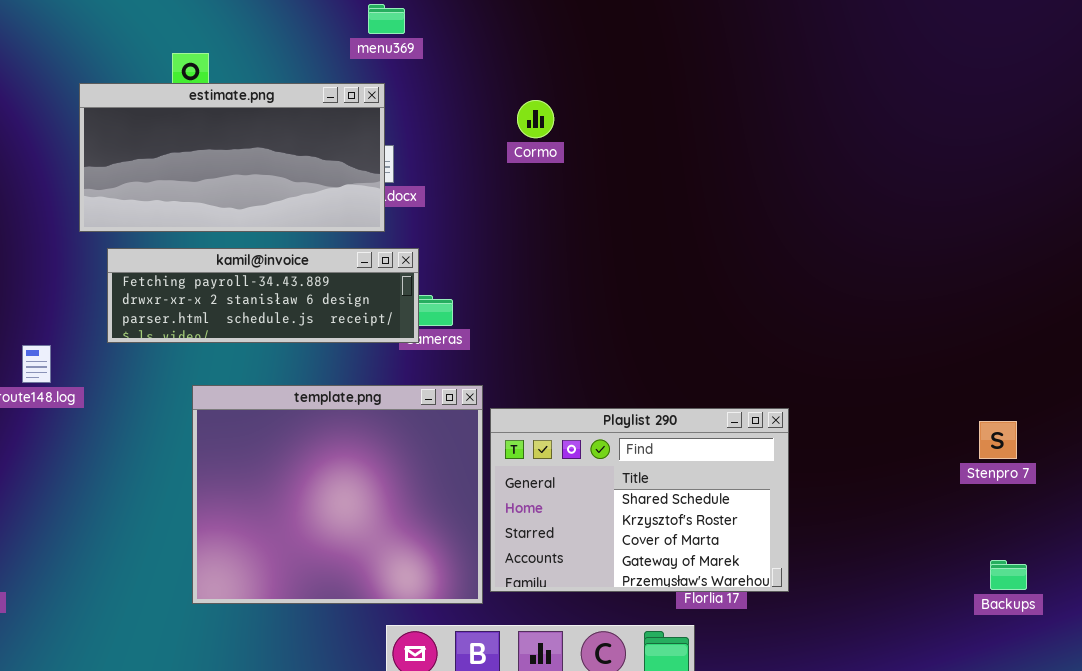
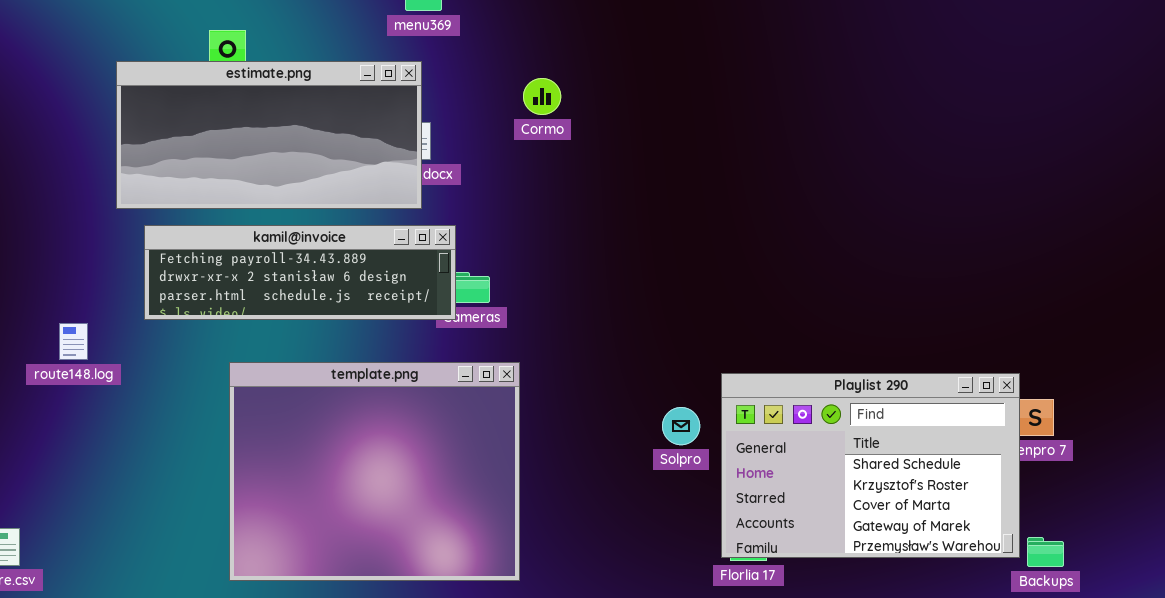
Cormo: [517,100,554,138] -> [523,78,561,115], moved
Playlist 290: [490,408,789,592] -> [721,373,1020,558], moved

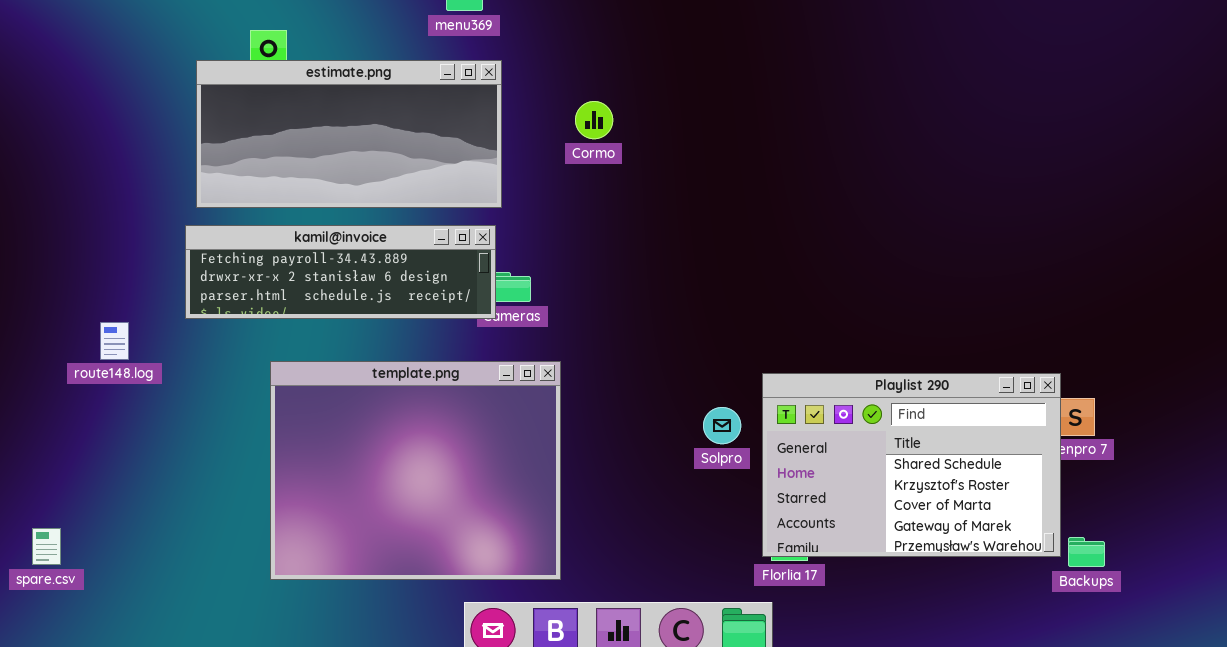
estimate.png: [116,61,422,209] -> [196,60,502,208], moved
Cormo: [523,78,561,115] -> [575,101,613,139], moved

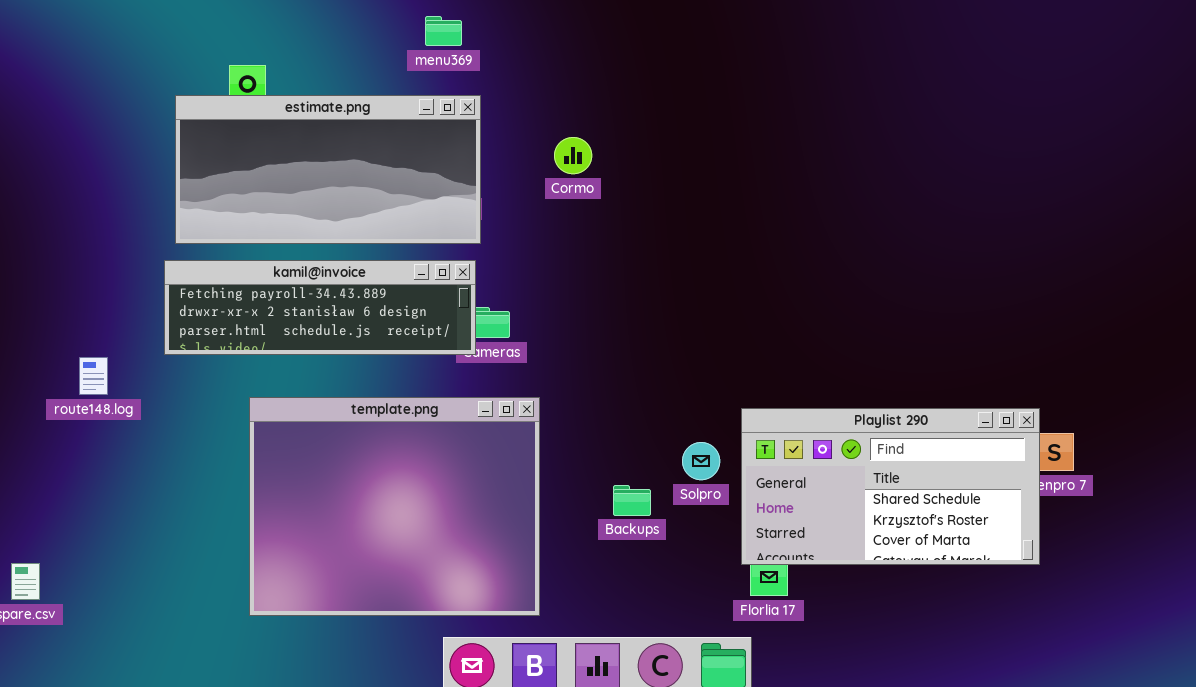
Playlist 290: [762,373,1061,557] -> [741,408,1040,565], resized
Backups: [1068,537,1105,567] -> [613,485,651,516], moved

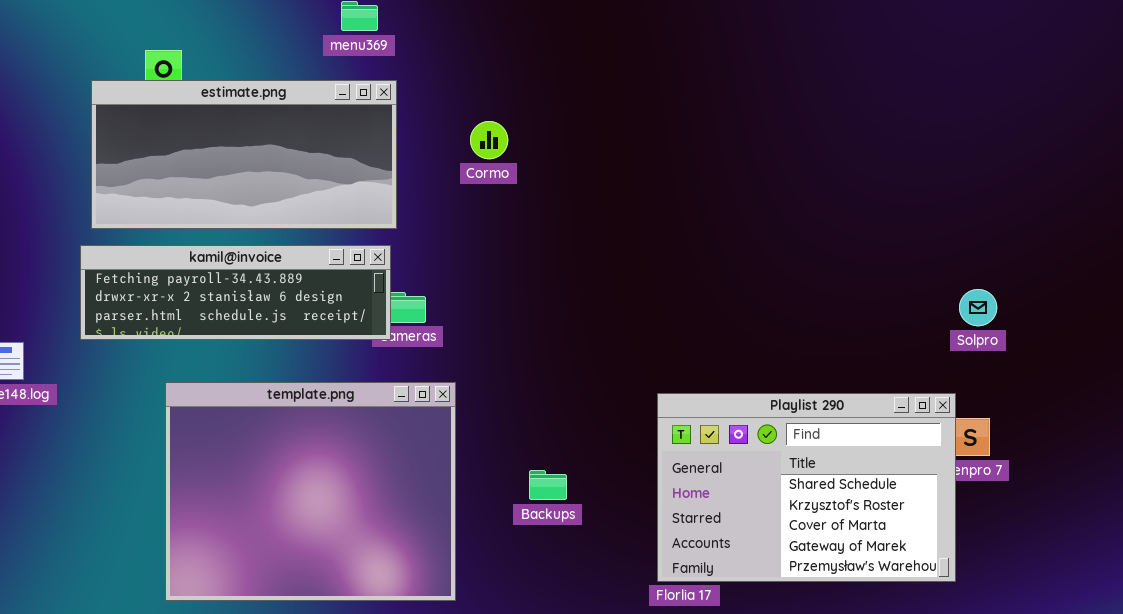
Playlist 290: [741,408,1040,565] -> [657,393,956,582], resized
Solpro: [682,442,720,480] -> [959,289,997,326], moved

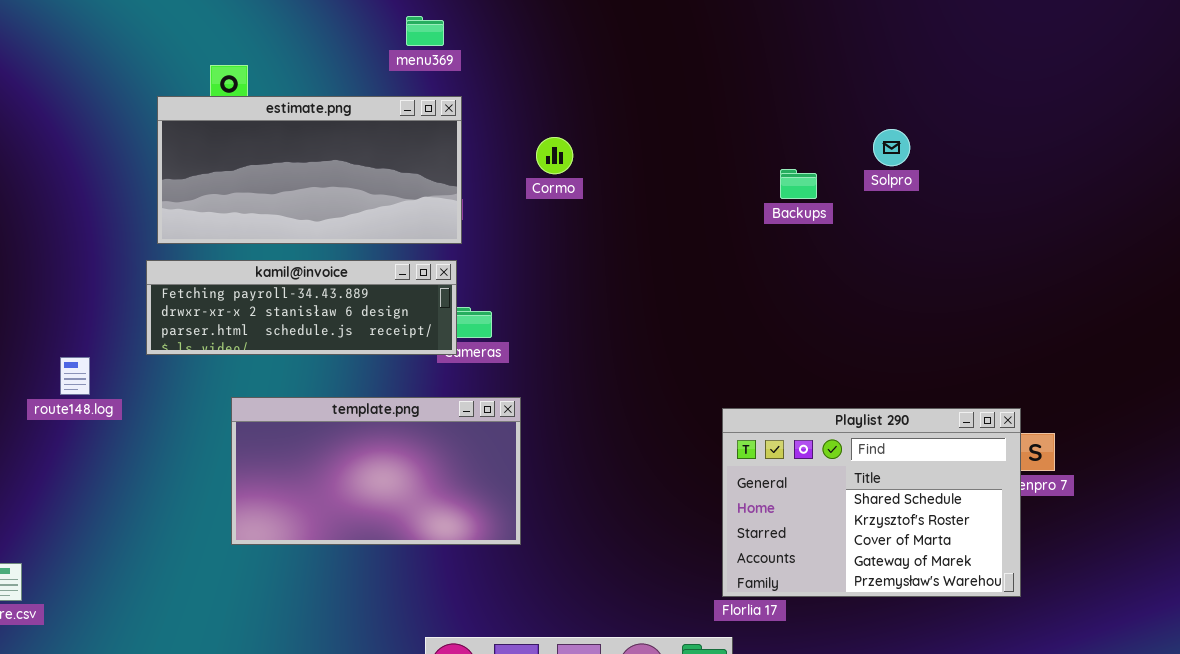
Solpro: [959,289,997,326] -> [873,129,910,166], moved
template.png: [165,382,456,601] -> [231,397,521,545], resized
Backups: [529,470,567,500] -> [780,169,817,199], moved

